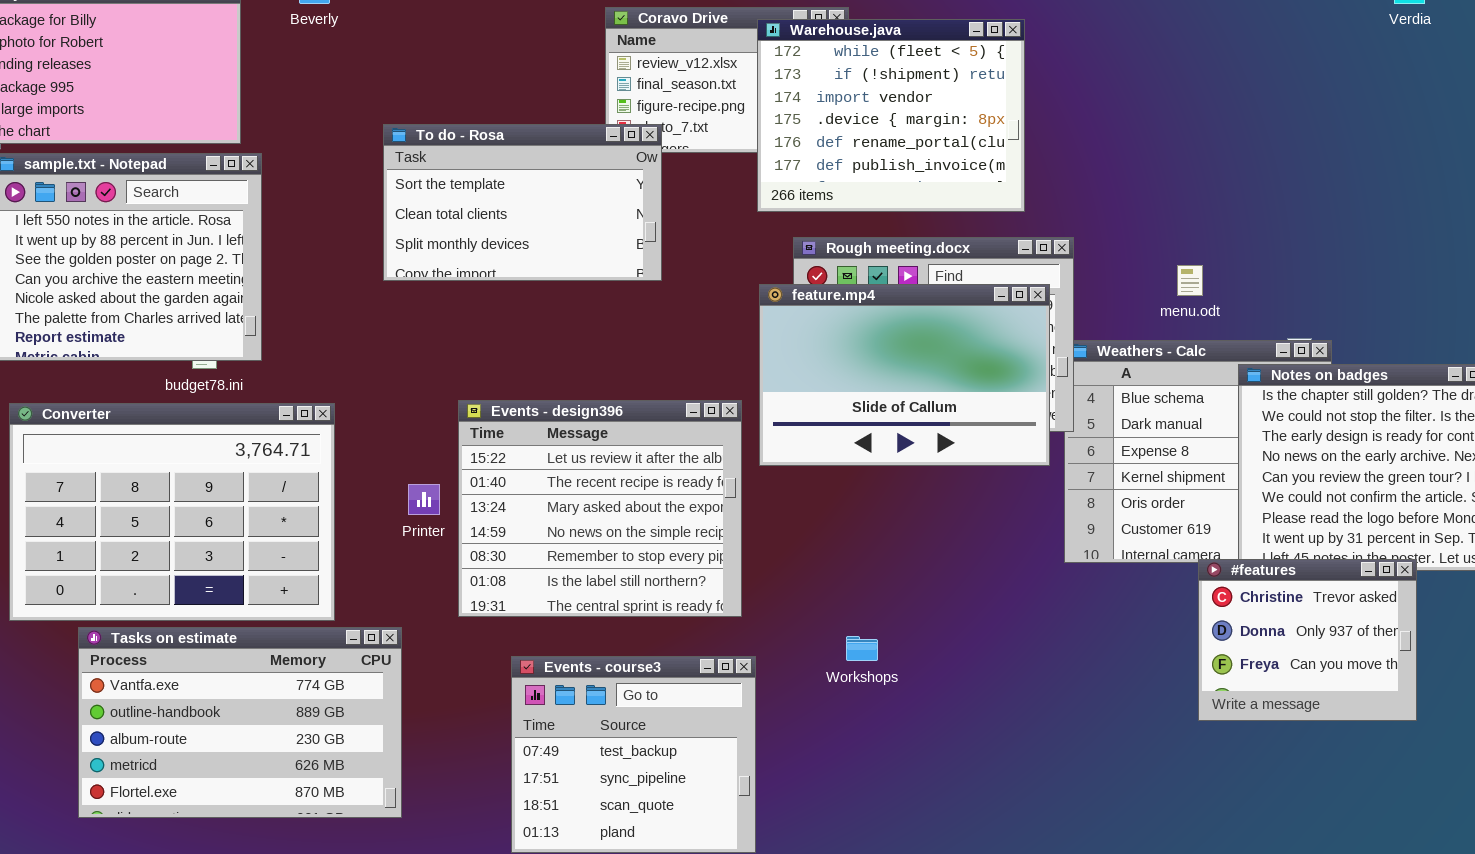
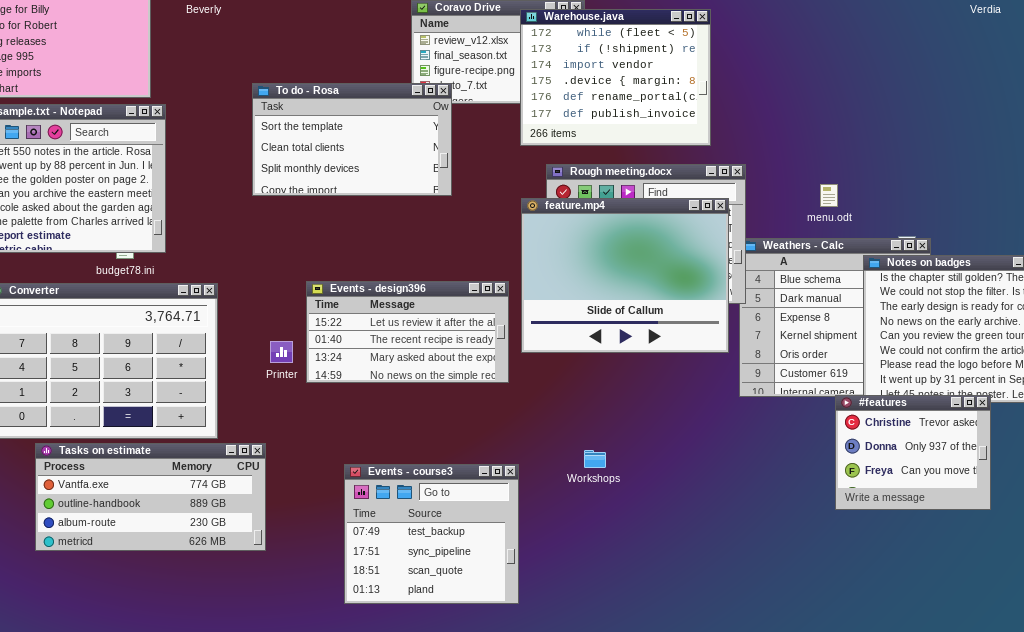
feature.mp4: [759,284,1050,466] -> [521,198,729,353], resized
Events - design396: [458,400,742,617] -> [306,281,509,383], resized
Tasks on estimate: [78,627,402,818] -> [35,443,266,551], resized

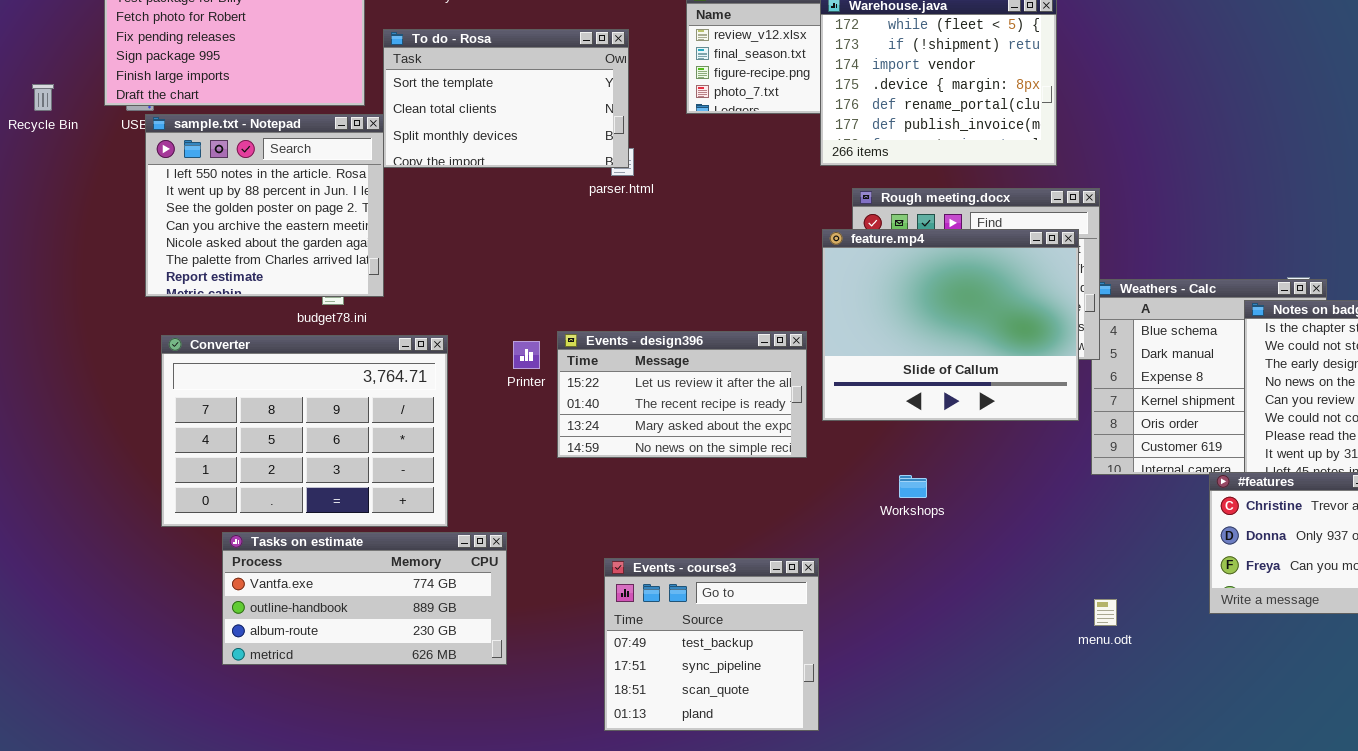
To do - Rosa: [252,83,452,196] -> [383,29,629,168], moved
menu.odt: [820,184,838,207] -> [1094,599,1117,626], moved
Printer: [270,341,293,363] -> [513,341,540,369], moved
Workshops: [584,450,606,468] -> [899,475,927,498], moved

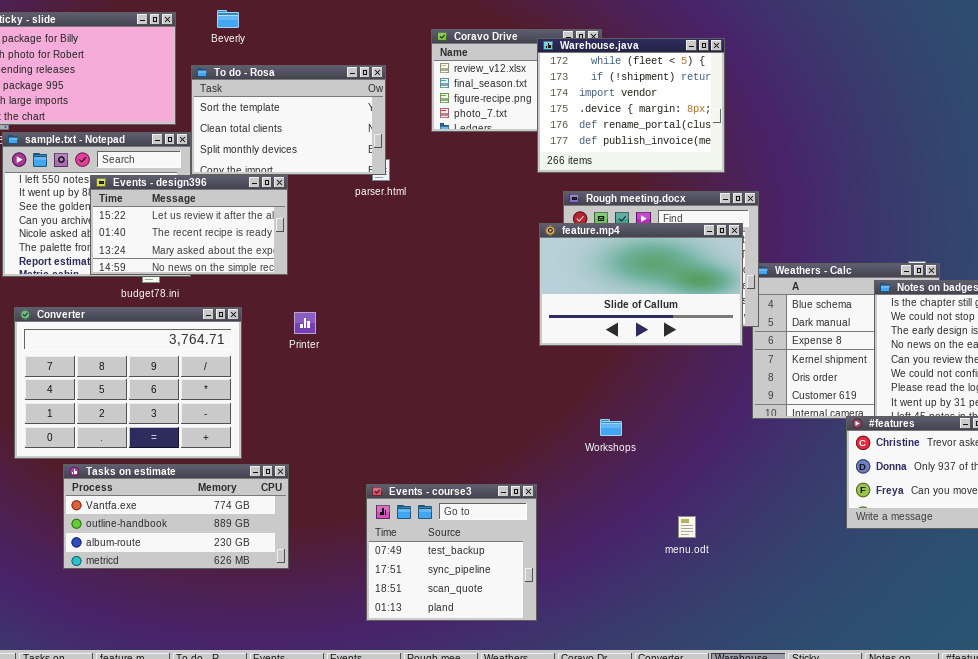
feature.mp4: [822,229,1079,421] -> [539,223,743,346], resized
Events - design396: [557,331,807,458] -> [90,175,288,275], moved
menu.odt: [1094,599,1117,626] -> [678,516,696,538], moved

